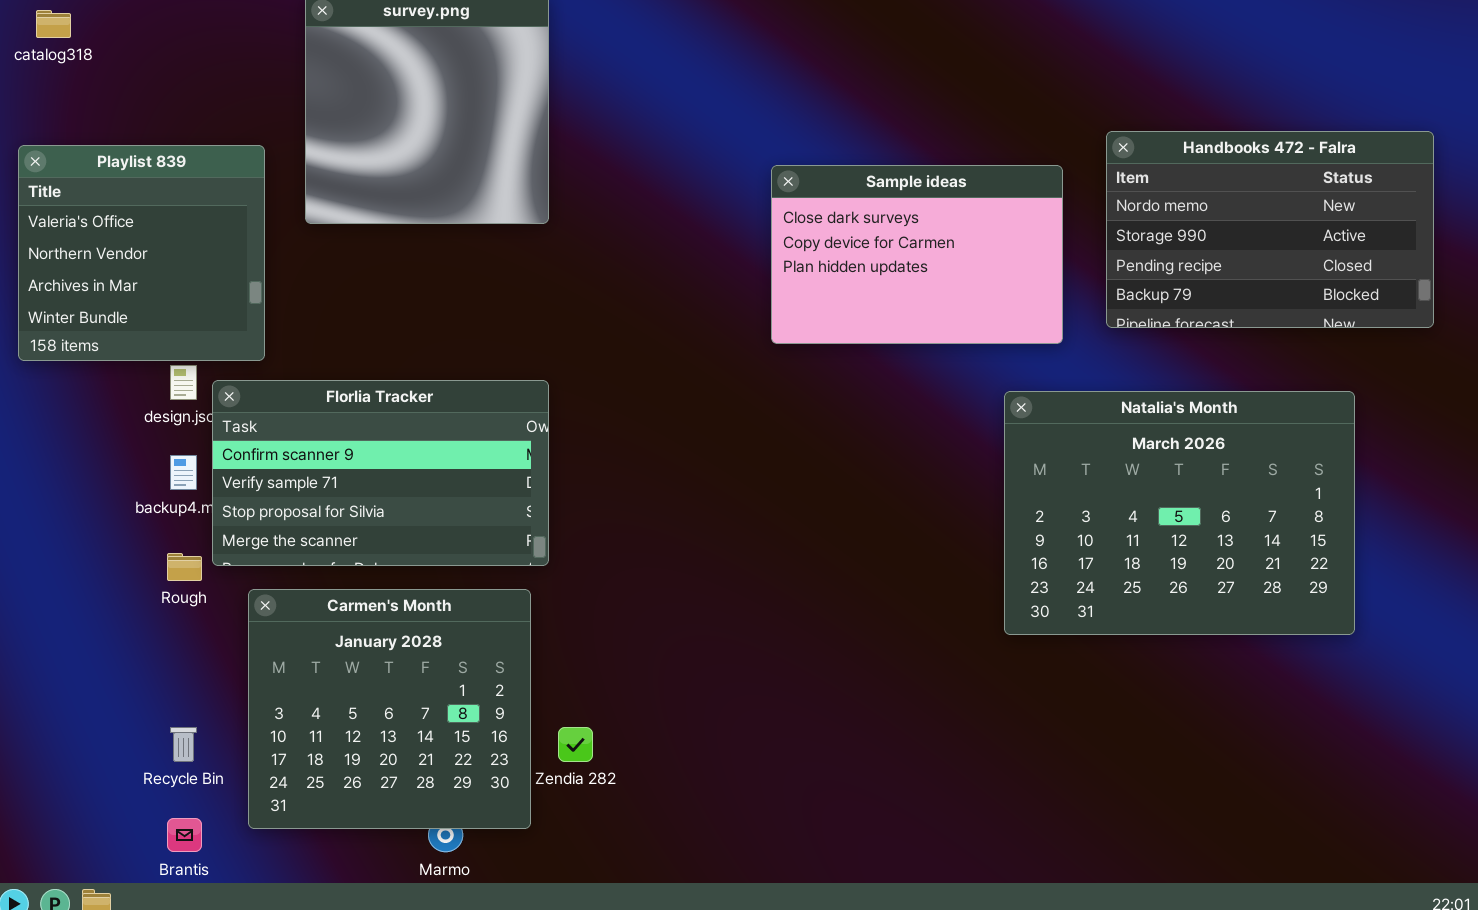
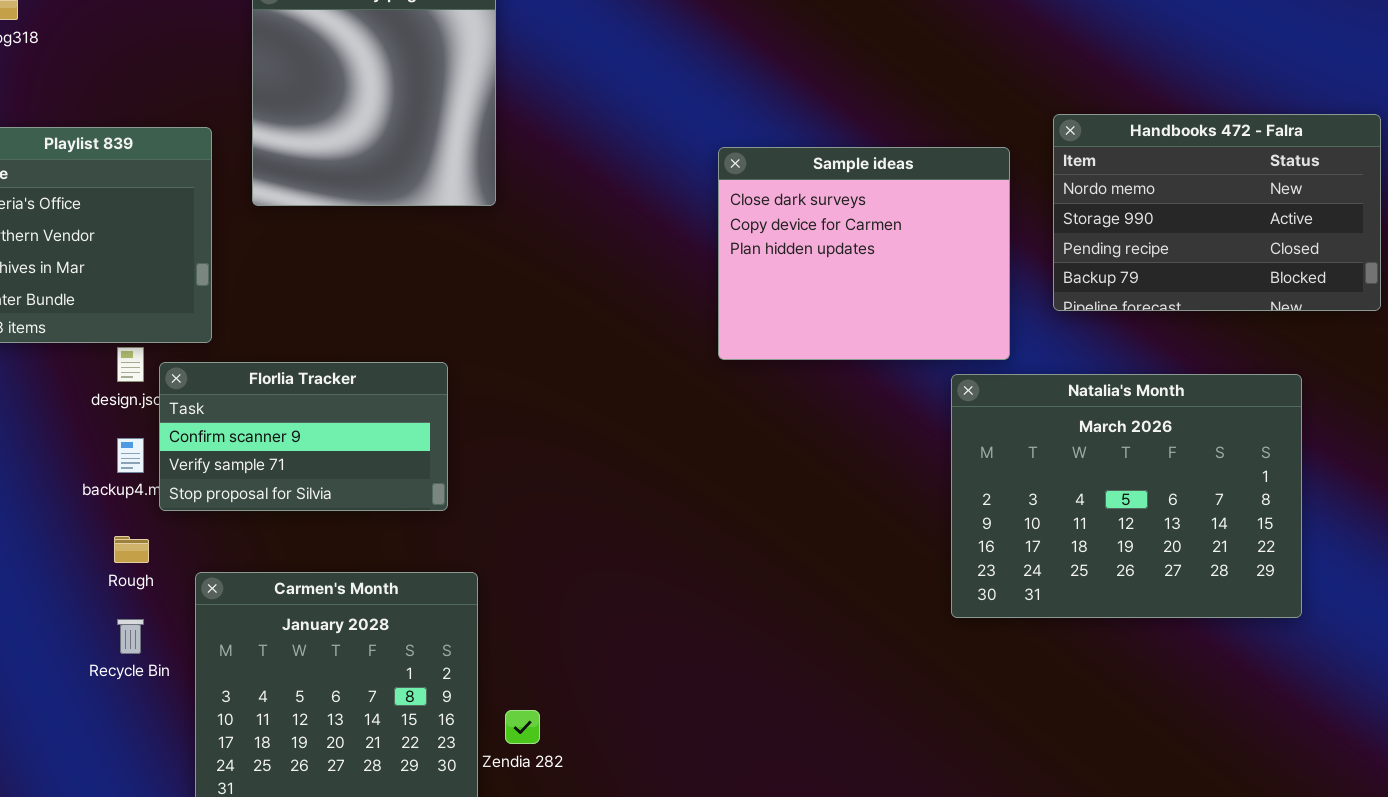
Sample ideas: [771,165,1063,344] -> [718,147,1010,360], resized
Florlia Tracker: [212,380,549,566] -> [159,362,448,511], resized
Recycle Bin: [170,727,197,762] -> [117,619,144,654], moved

